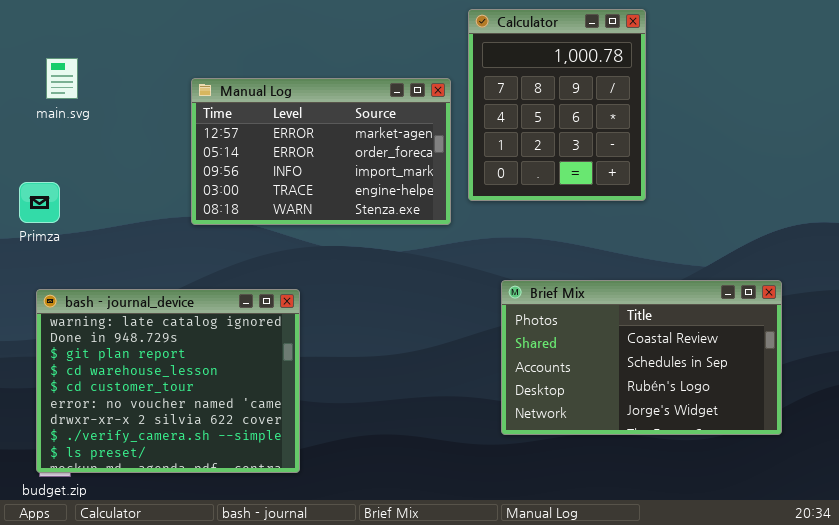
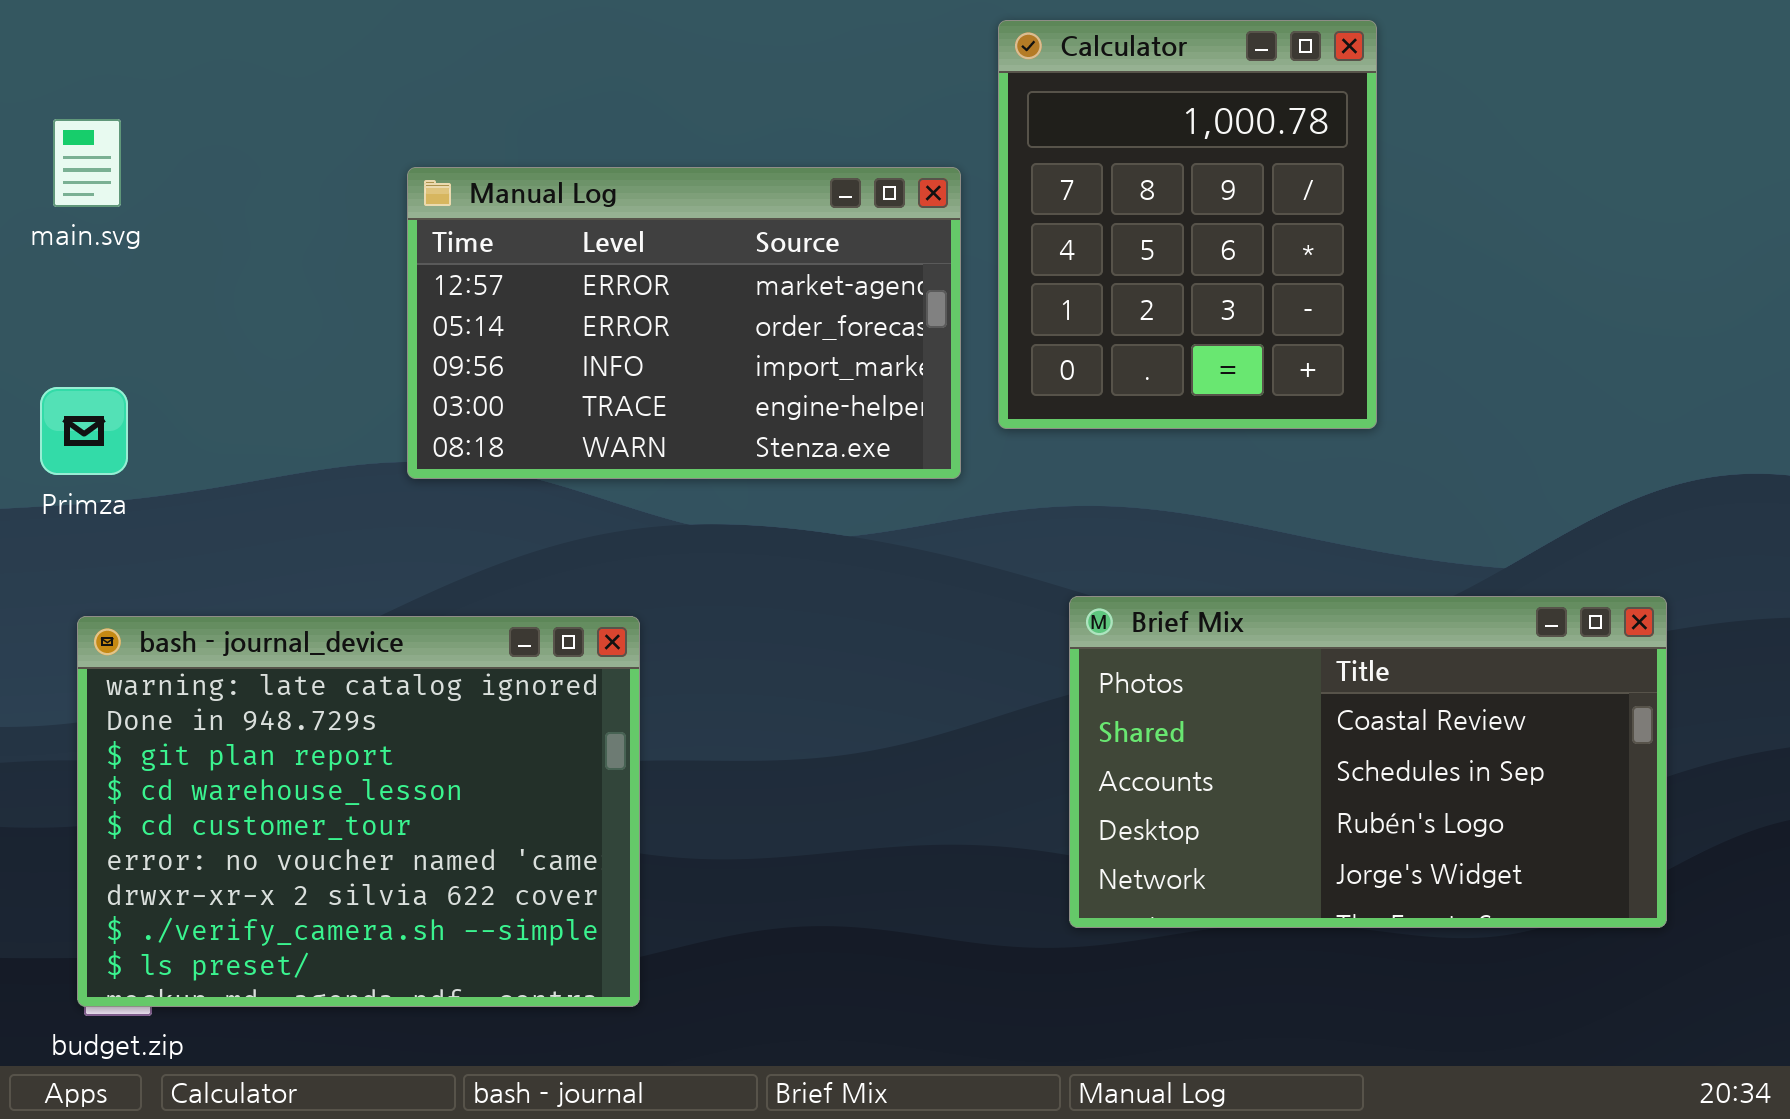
main.svg: [46,58,78,99] -> [53,119,121,207], moved

